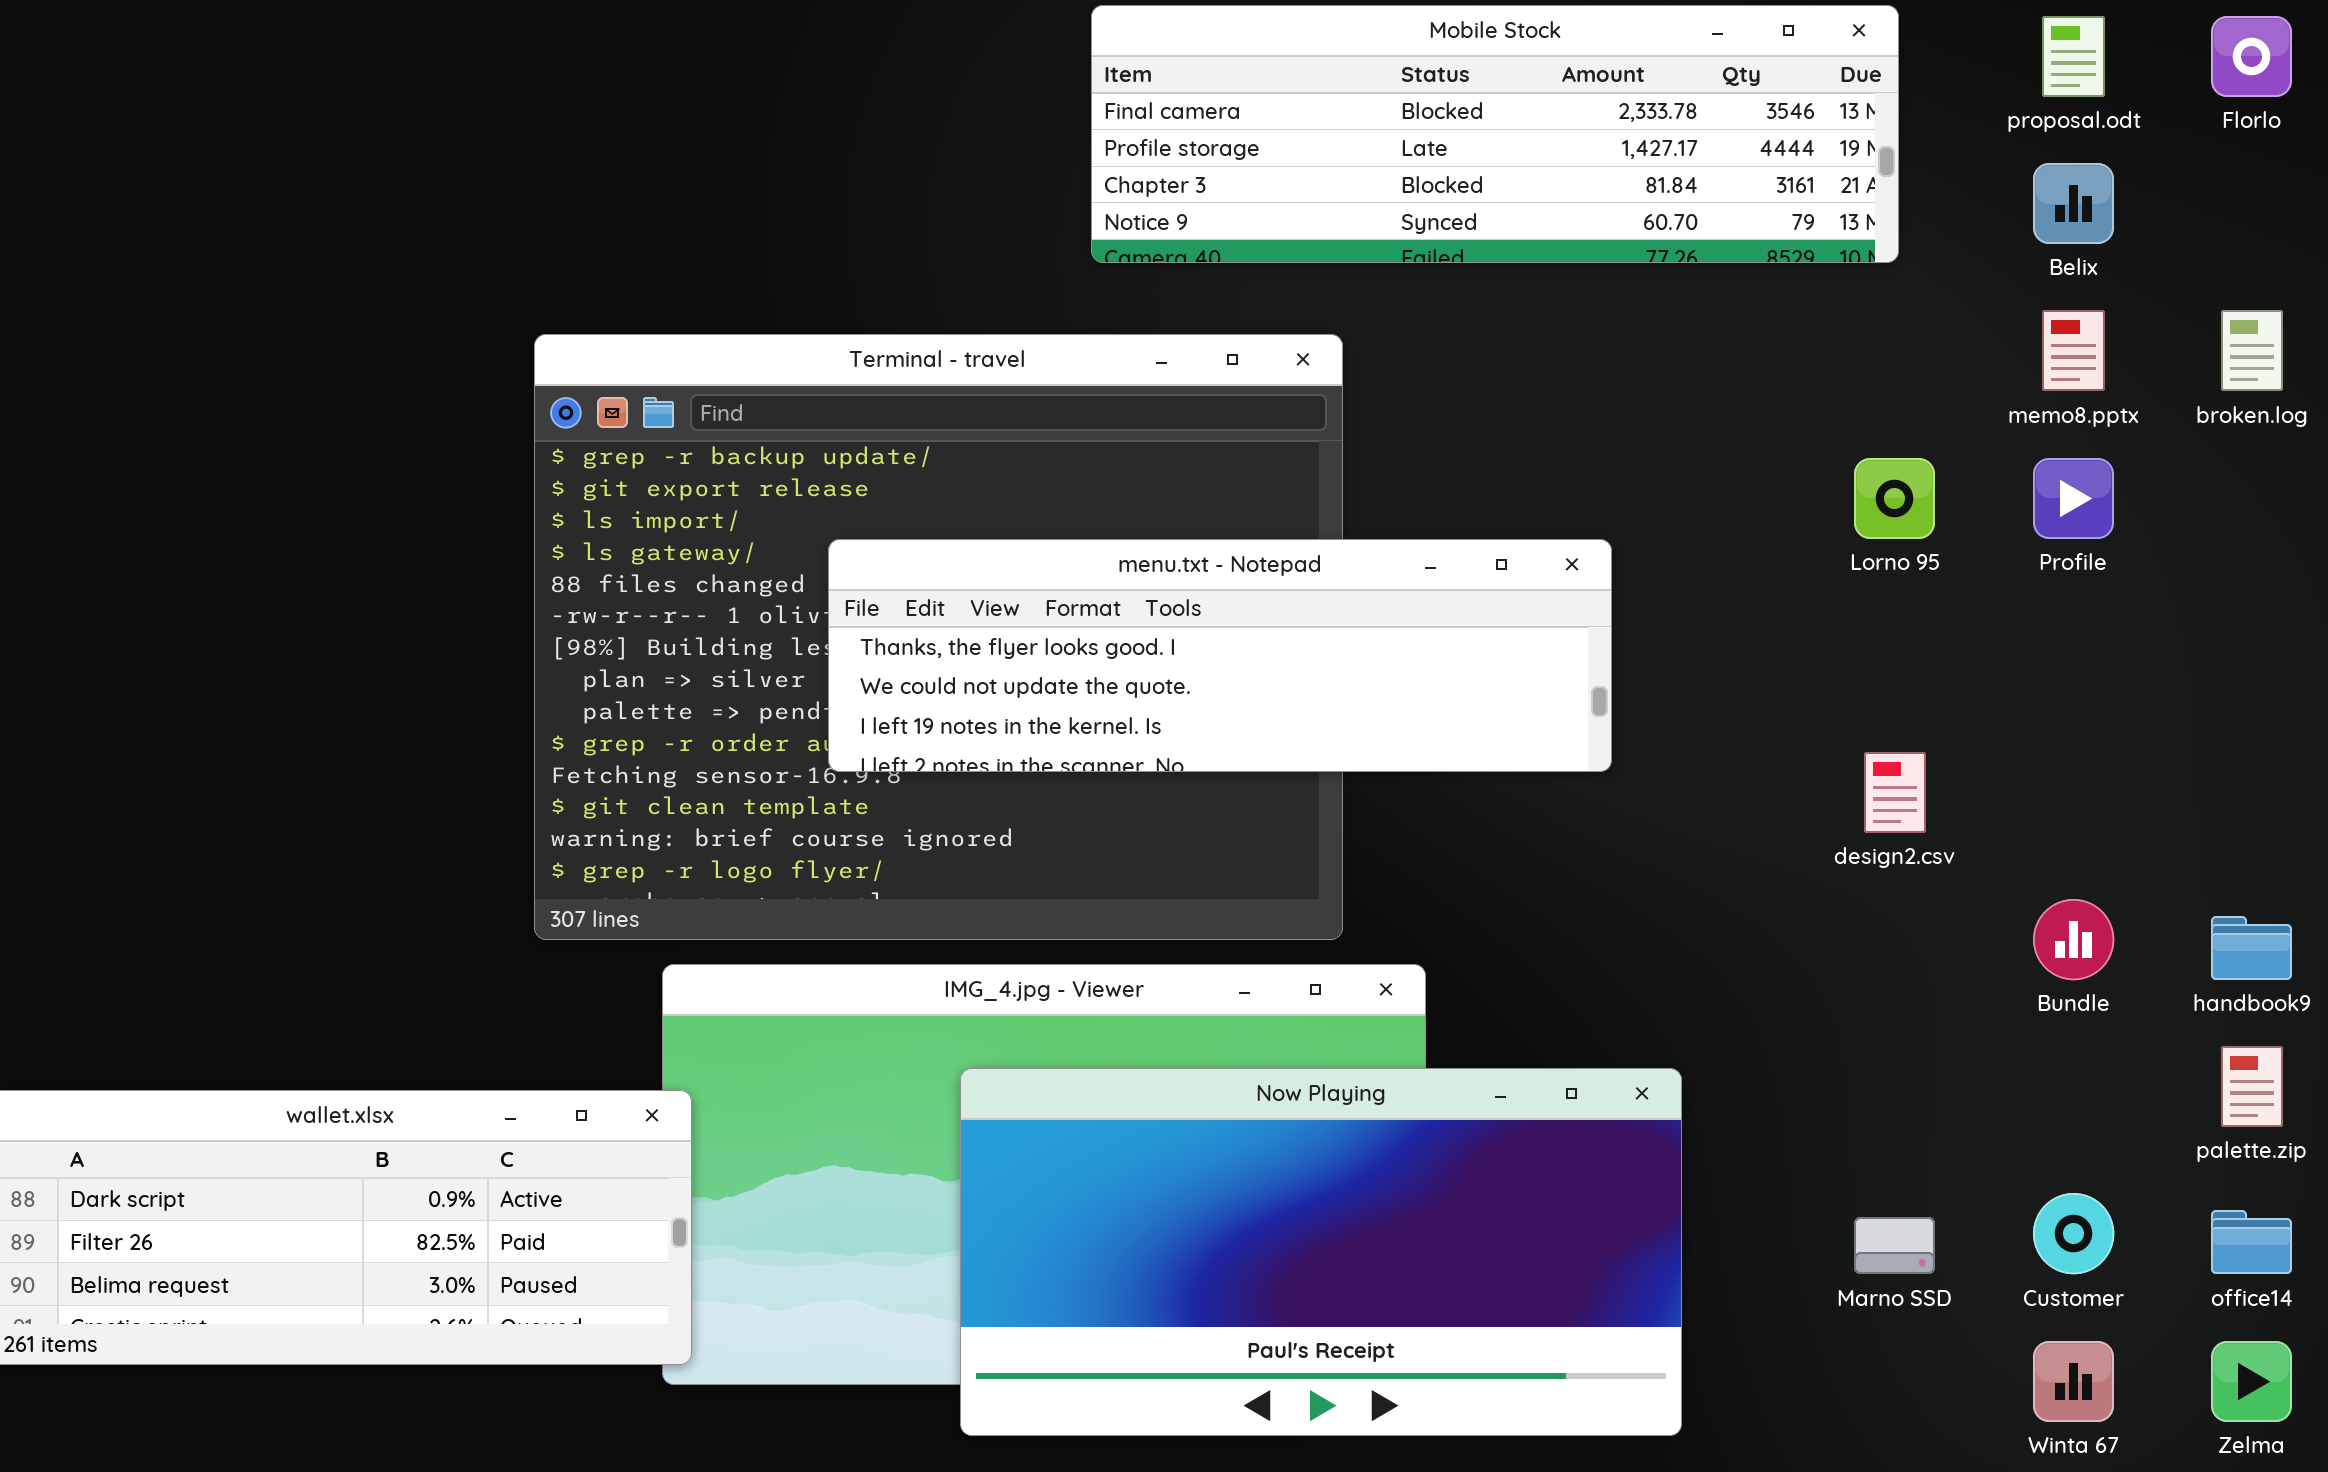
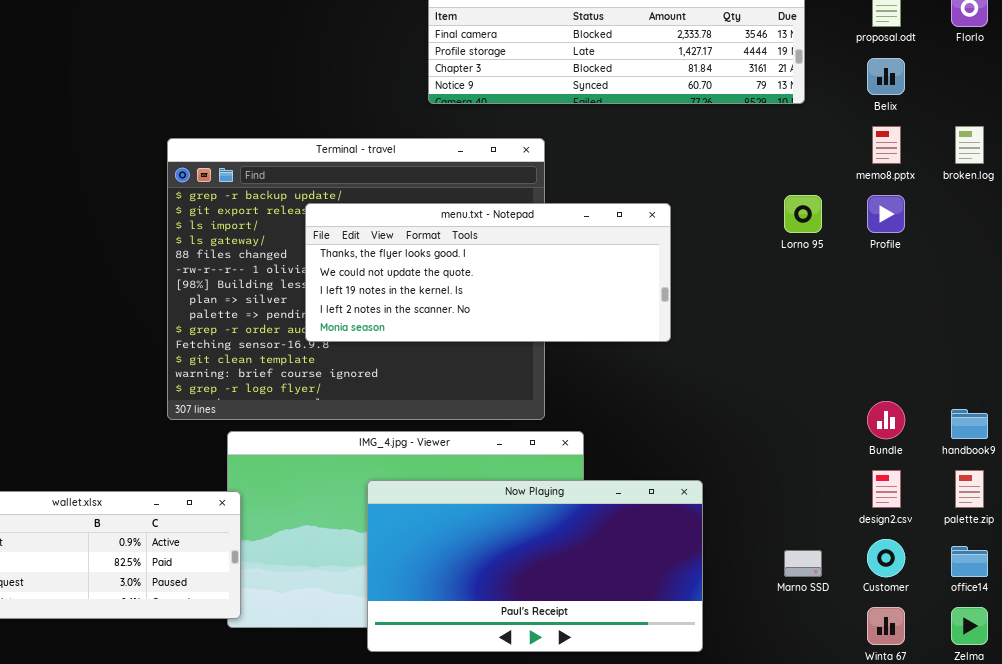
menu.txt - Notepad: [828,539,1612,772] -> [305,203,671,342], resized
design2.csv: [1864,752,1926,833] -> [872,470,901,508], moved

